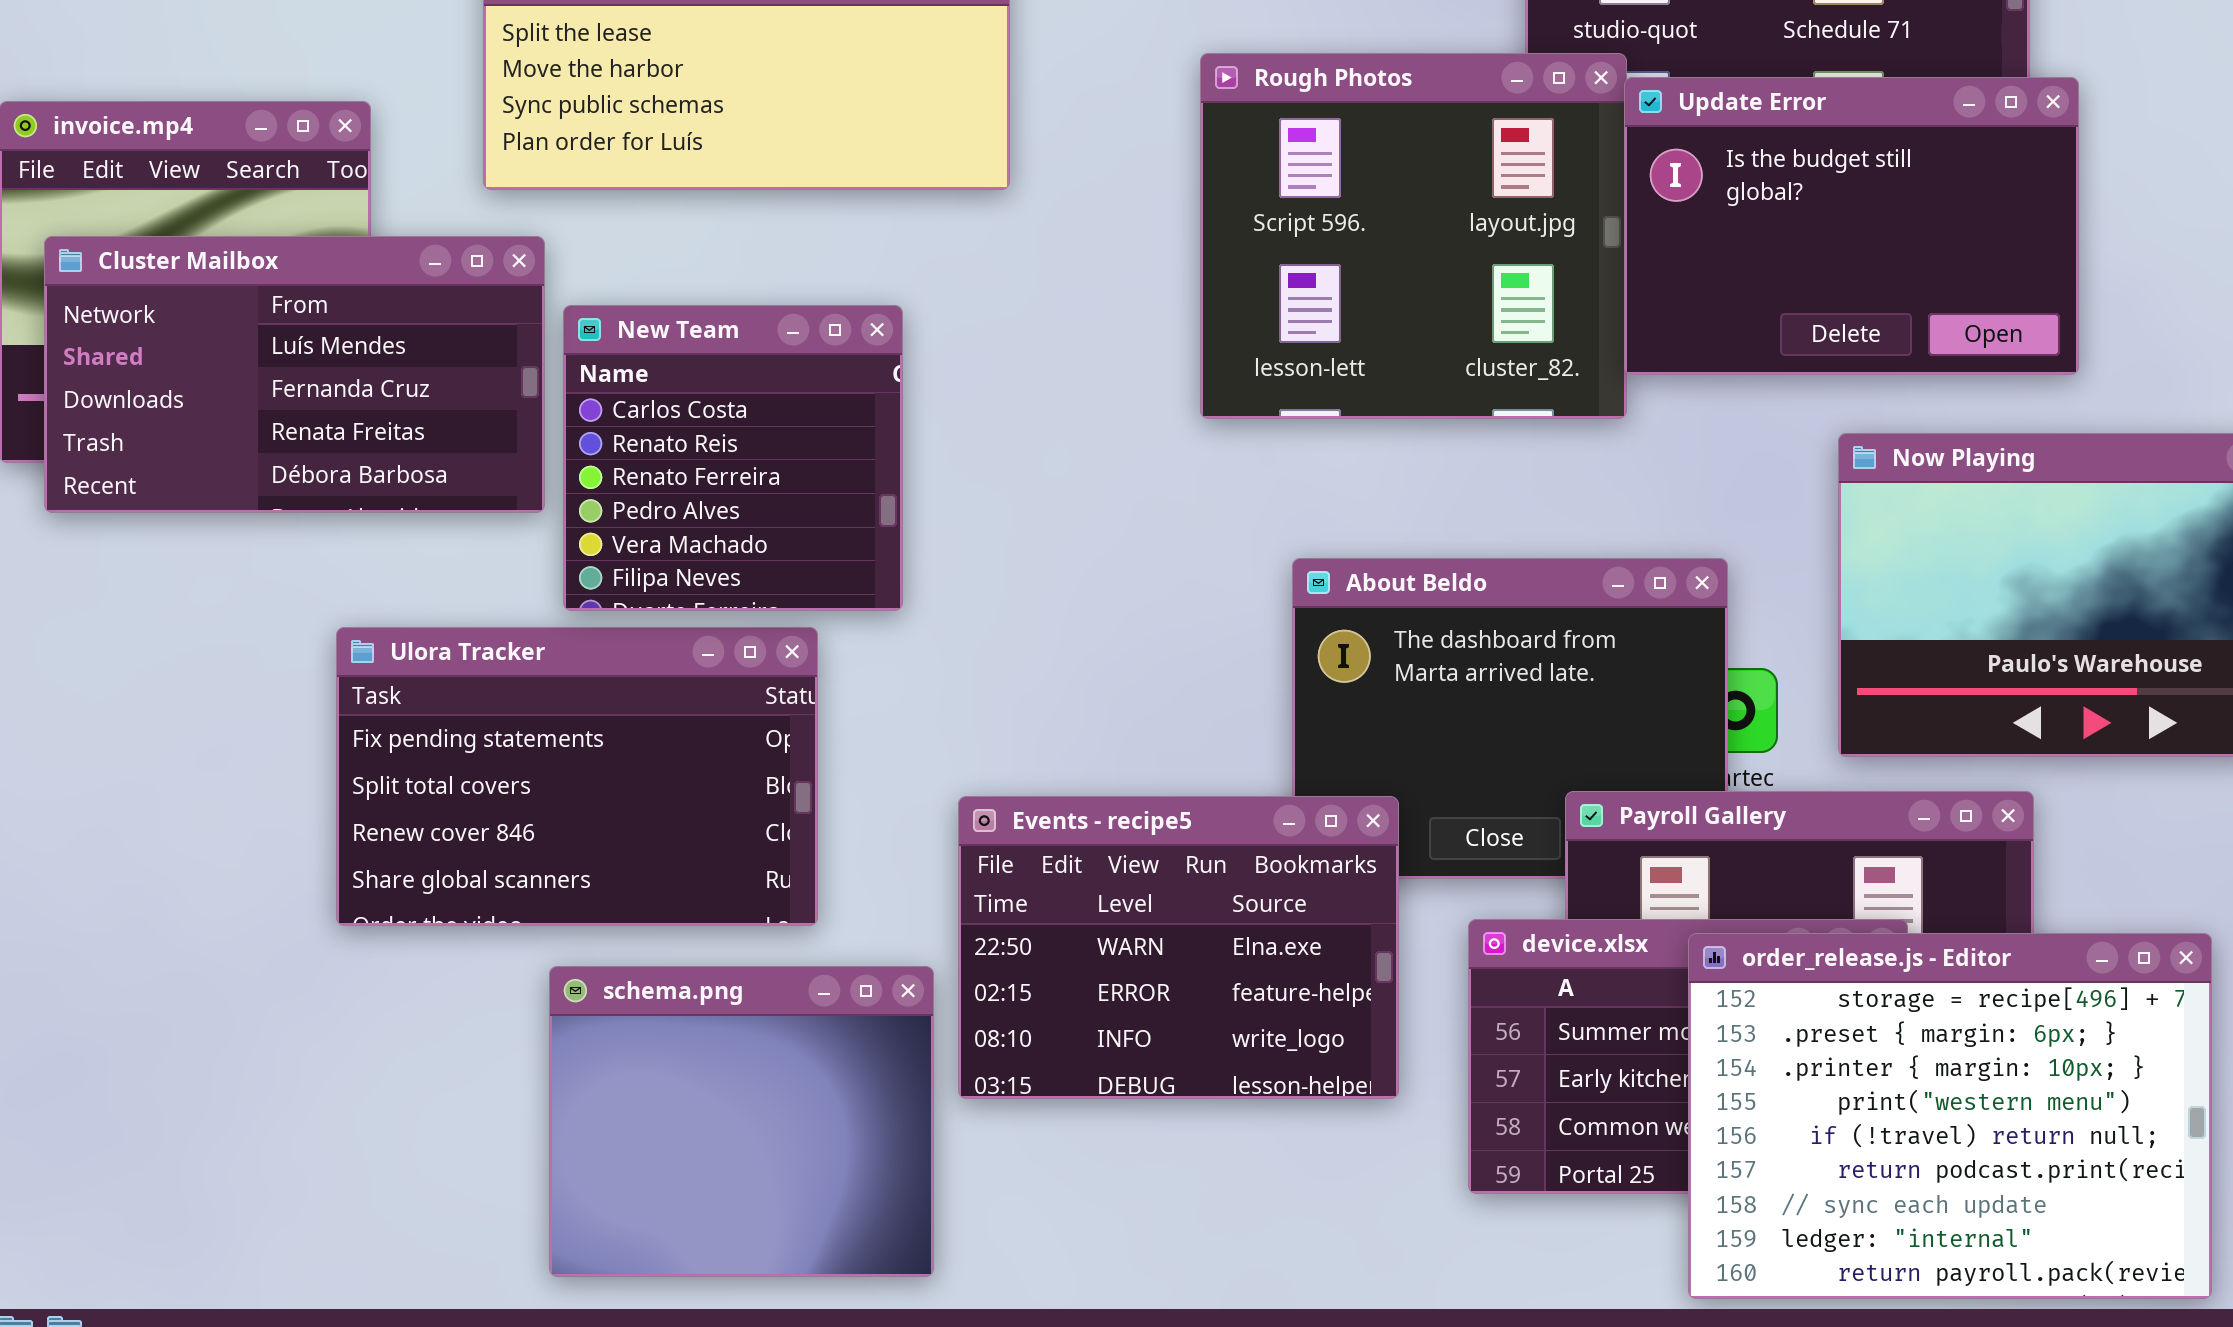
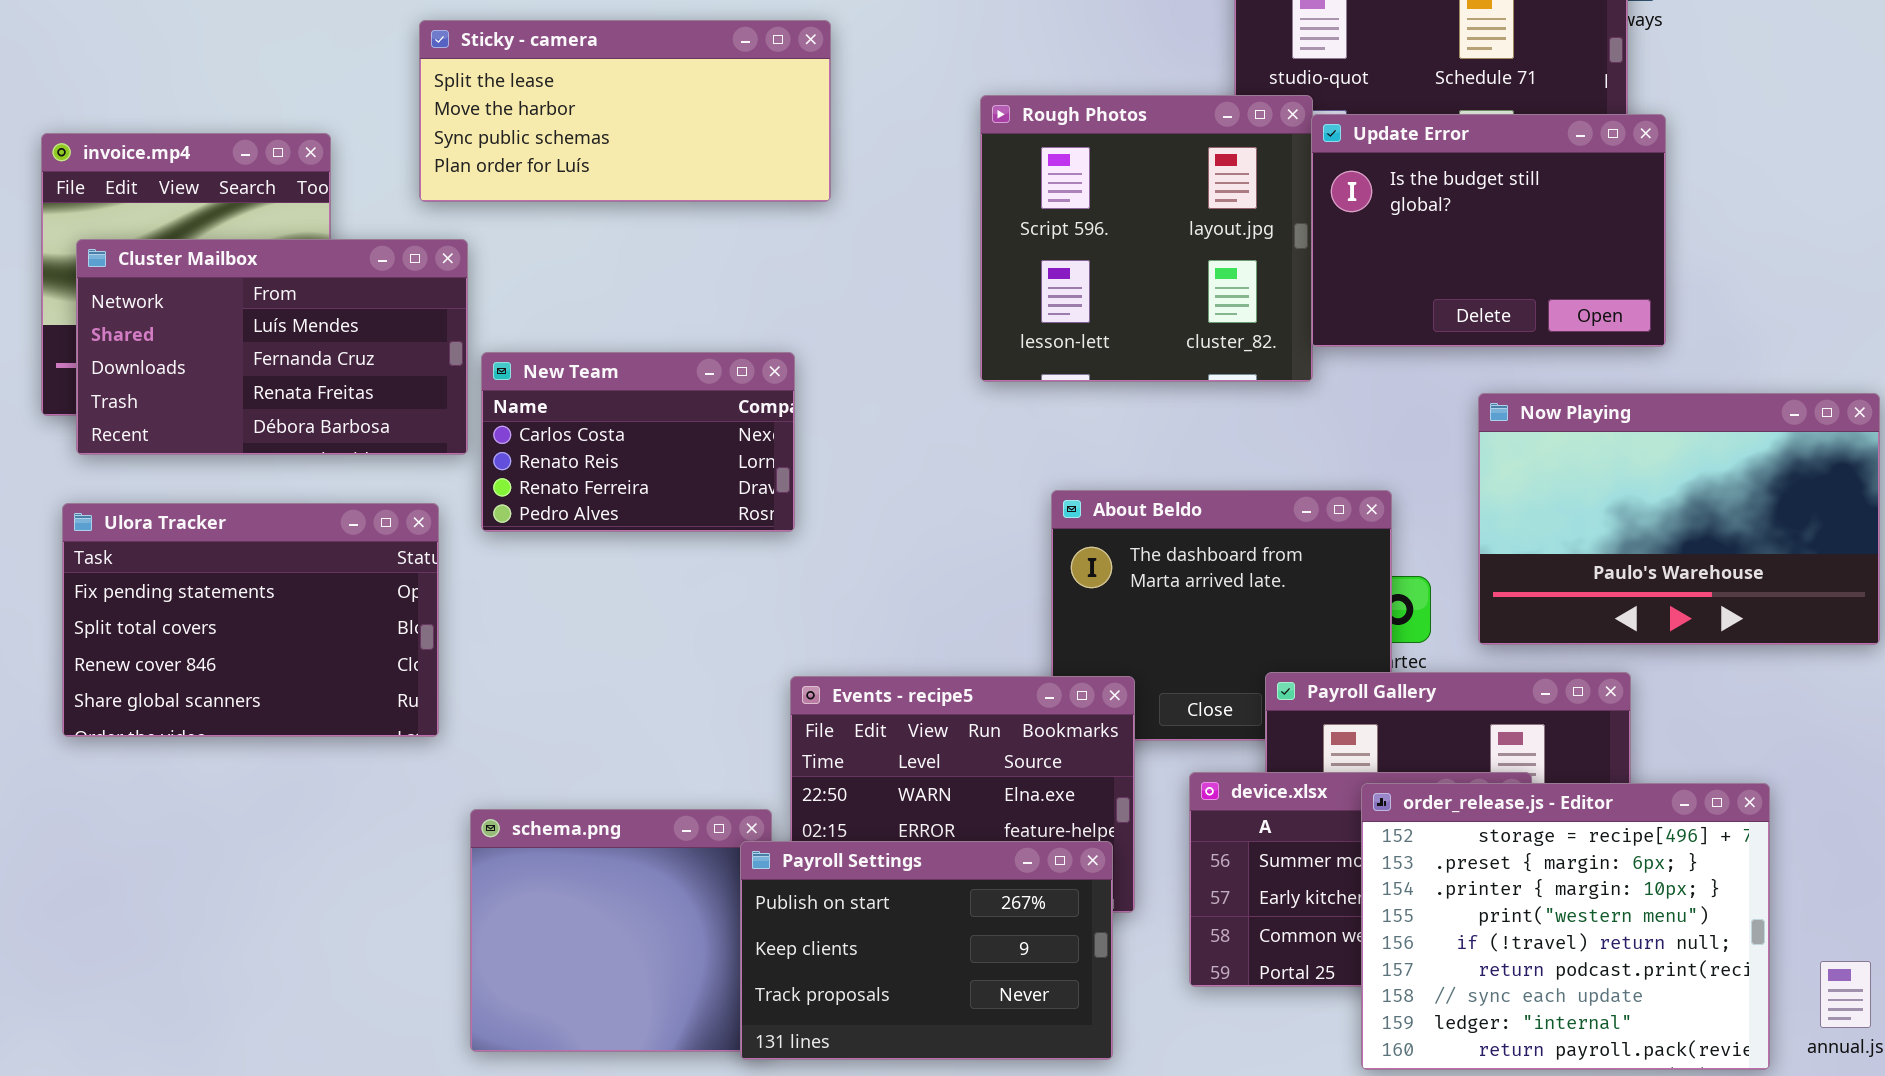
New Team: [563,305,903,611] -> [481,352,795,532], resized
Ulora Tracker: [336,627,818,926] -> [62,503,439,737], moved
Payroll Settings: none -> [740,841,1113,1060], opened

